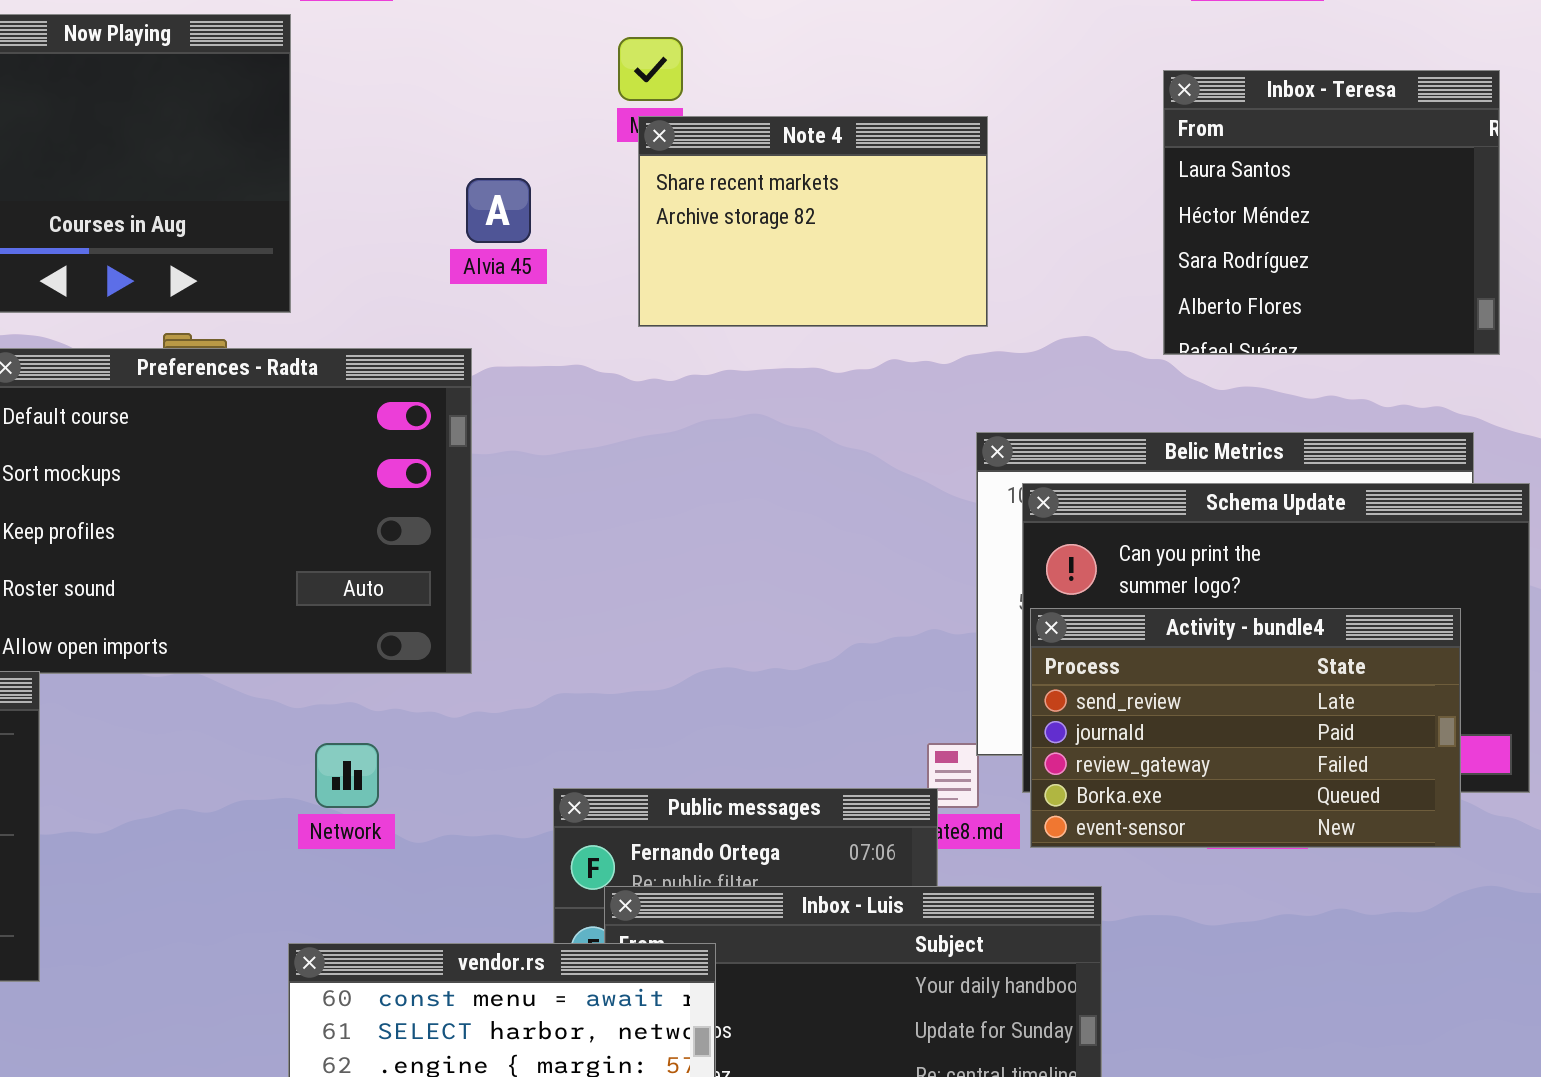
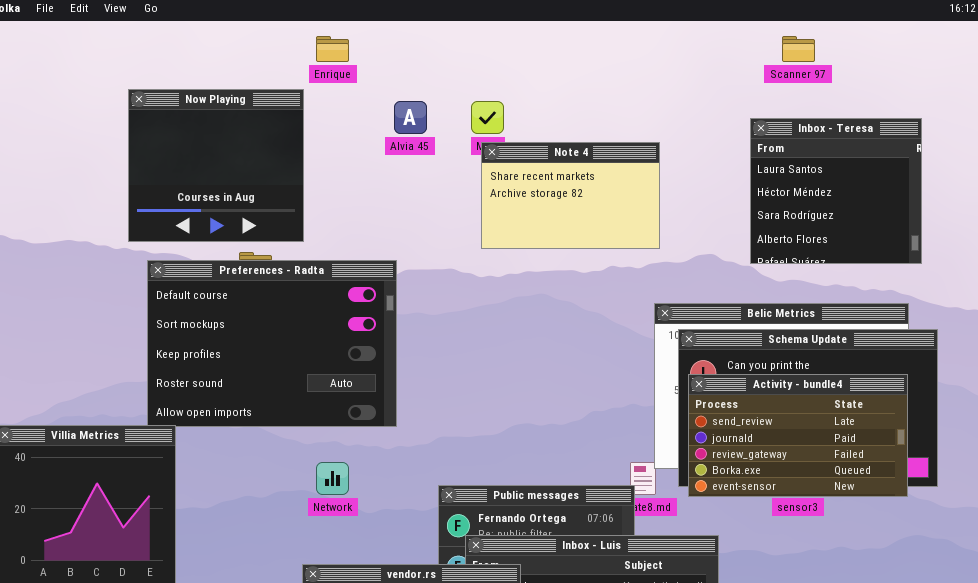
Alvia 45: [466,178,531,243] -> [394,101,427,134], moved
Activity - bundle4: [1030,608,1461,848] -> [688,374,908,497], moved

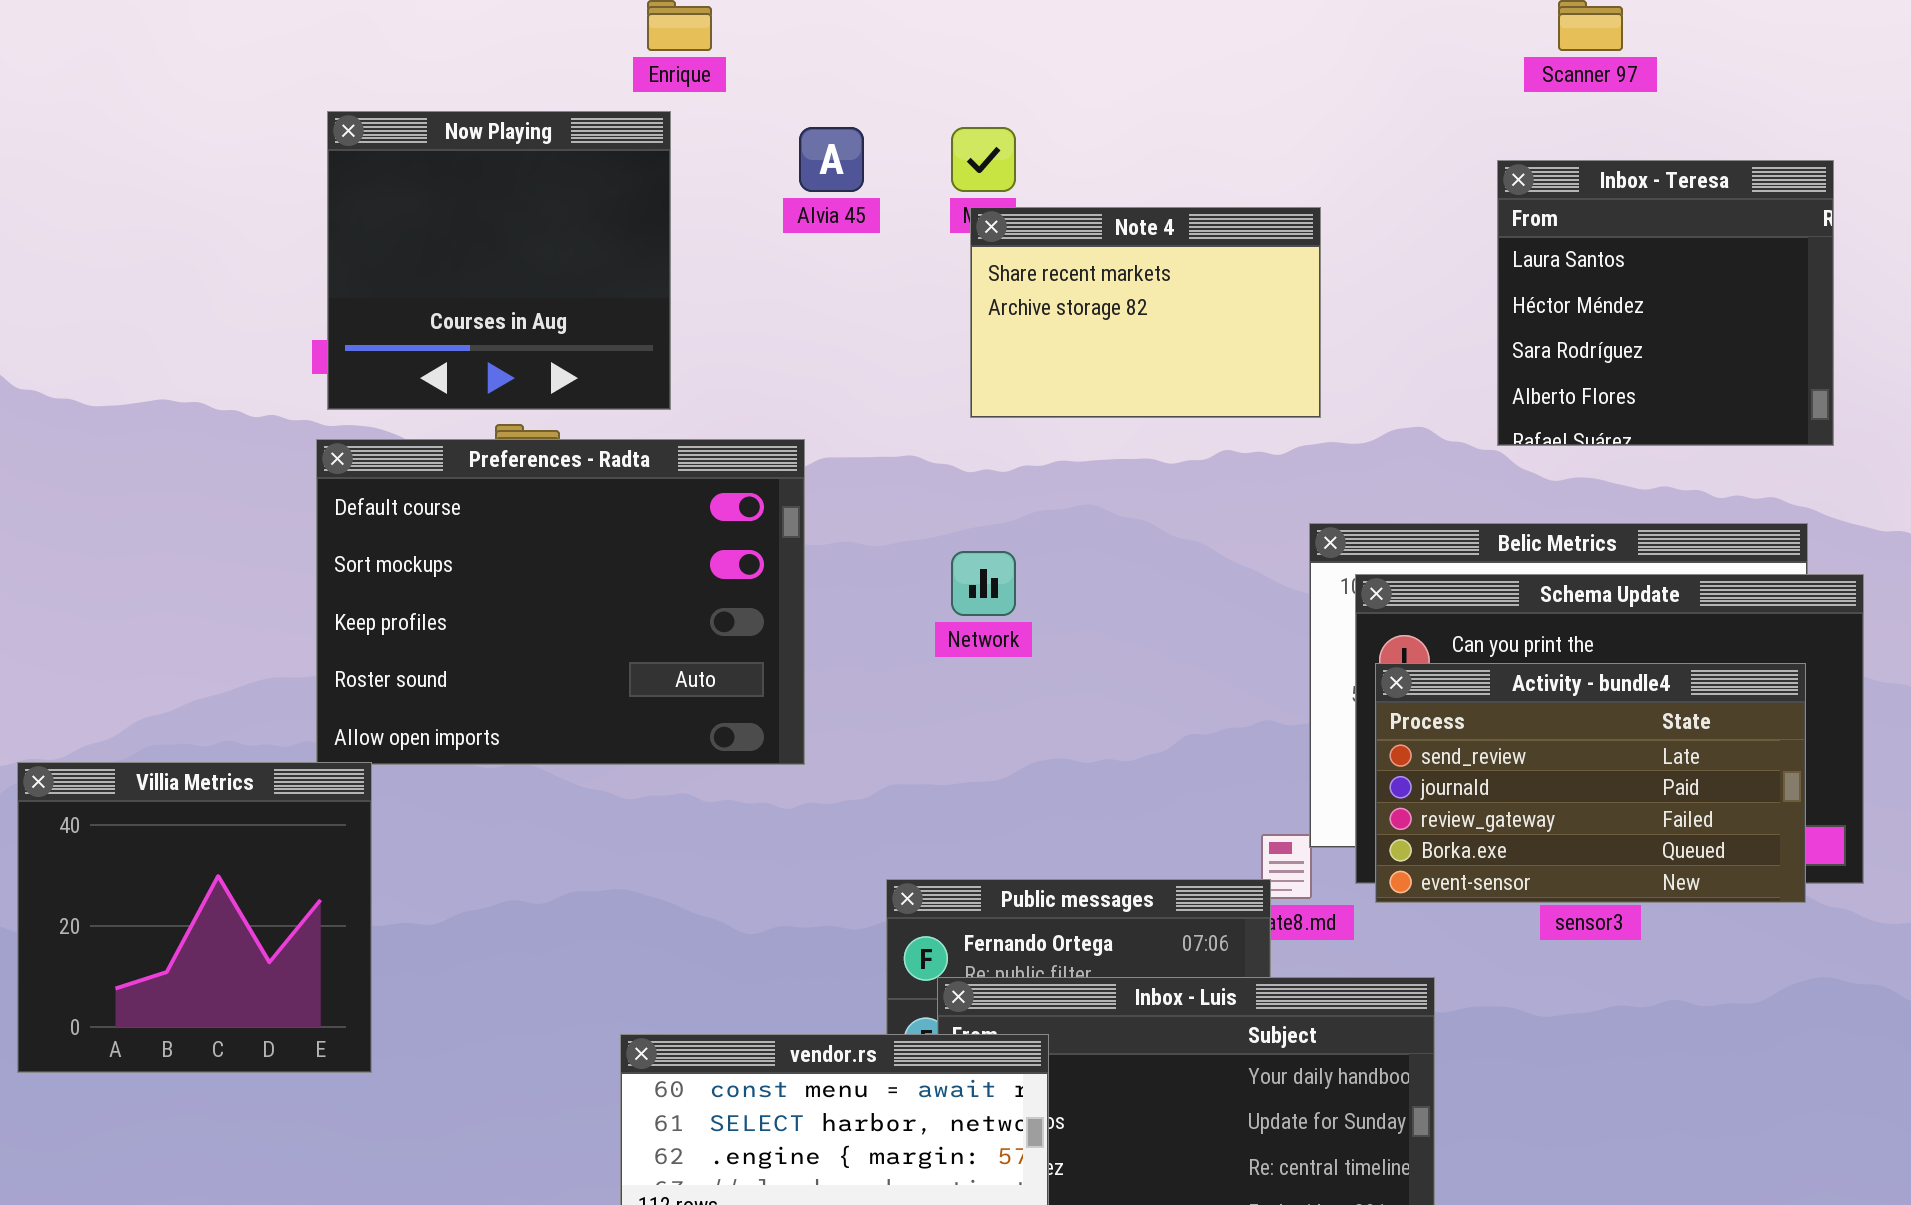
Now Playing: [128,89,304,242] -> [327,111,671,410], moved
Network: [316,462,349,495] -> [951,551,1016,616], moved

